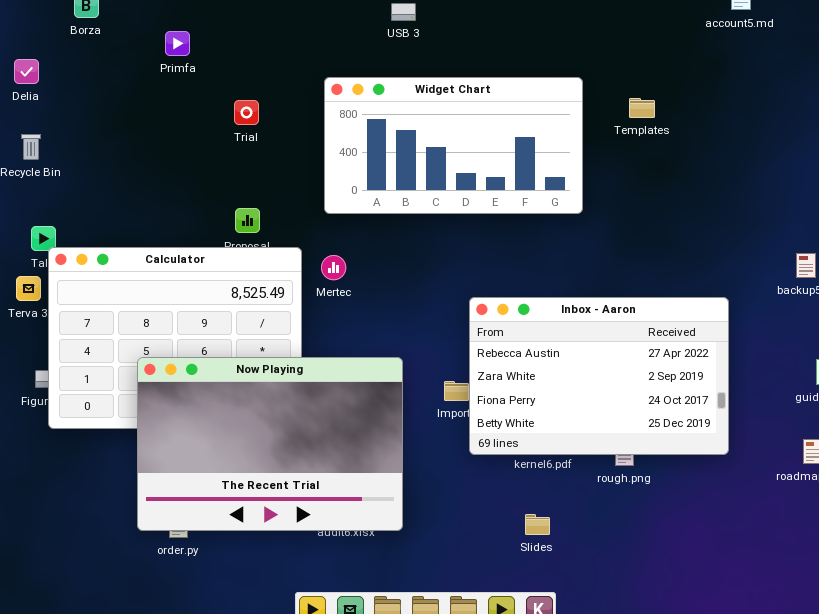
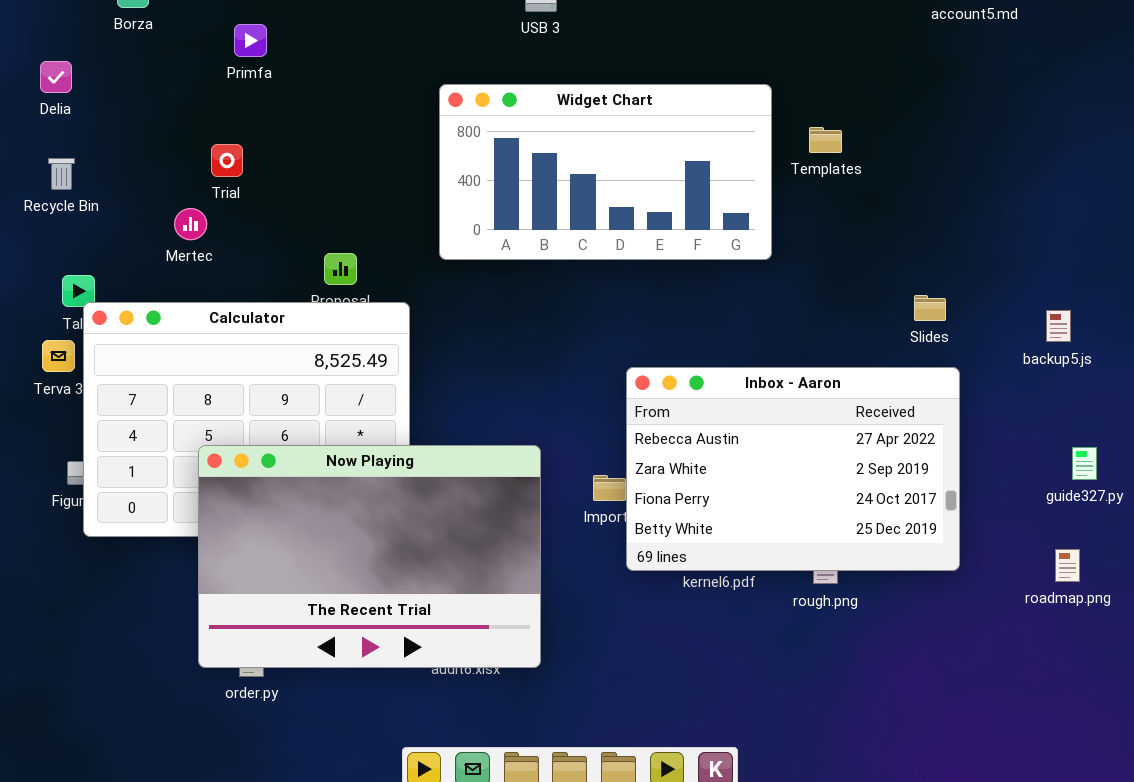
Templates: [629,98,655,118] -> [809,127,842,153], moved
Trial: [234,100,259,125] -> [211,144,243,177], moved
Mertec: [321,255,346,280] -> [174,208,207,240], moved
Slides: [525,514,550,535] -> [914,295,946,321], moved

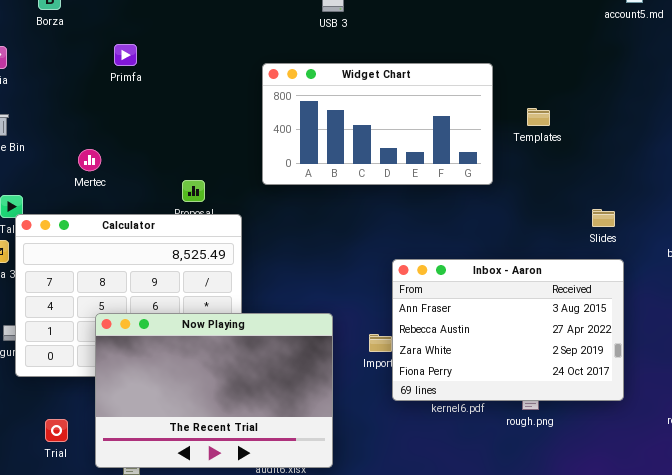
Primfa: [234,24,267,57] -> [114,44,137,66], moved
Templates: [809,127,842,153] -> [527,108,550,126], moved
Trial: [211,144,243,177] -> [45,419,68,442], moved
Inbox - Aaron: [626,367,960,571] -> [392,259,624,401], scrolled up 1 row

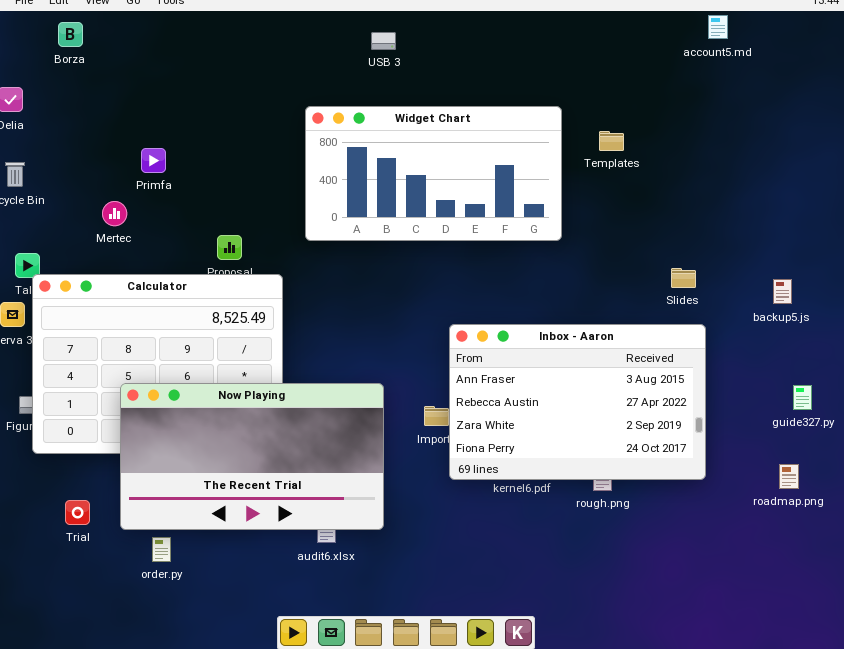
Primfa: [114,44,137,66] -> [141,148,166,173], moved
Templates: [527,108,550,126] -> [599,131,624,151], moved
Now Playing: [95,313,333,468] -> [120,383,384,530], resized

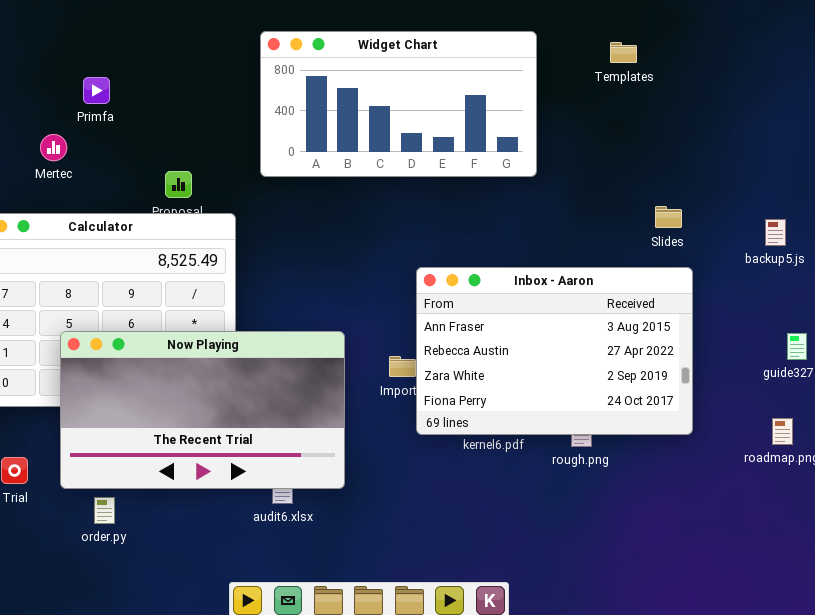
Templates: [599,131,624,151] -> [610,42,637,63], moved

